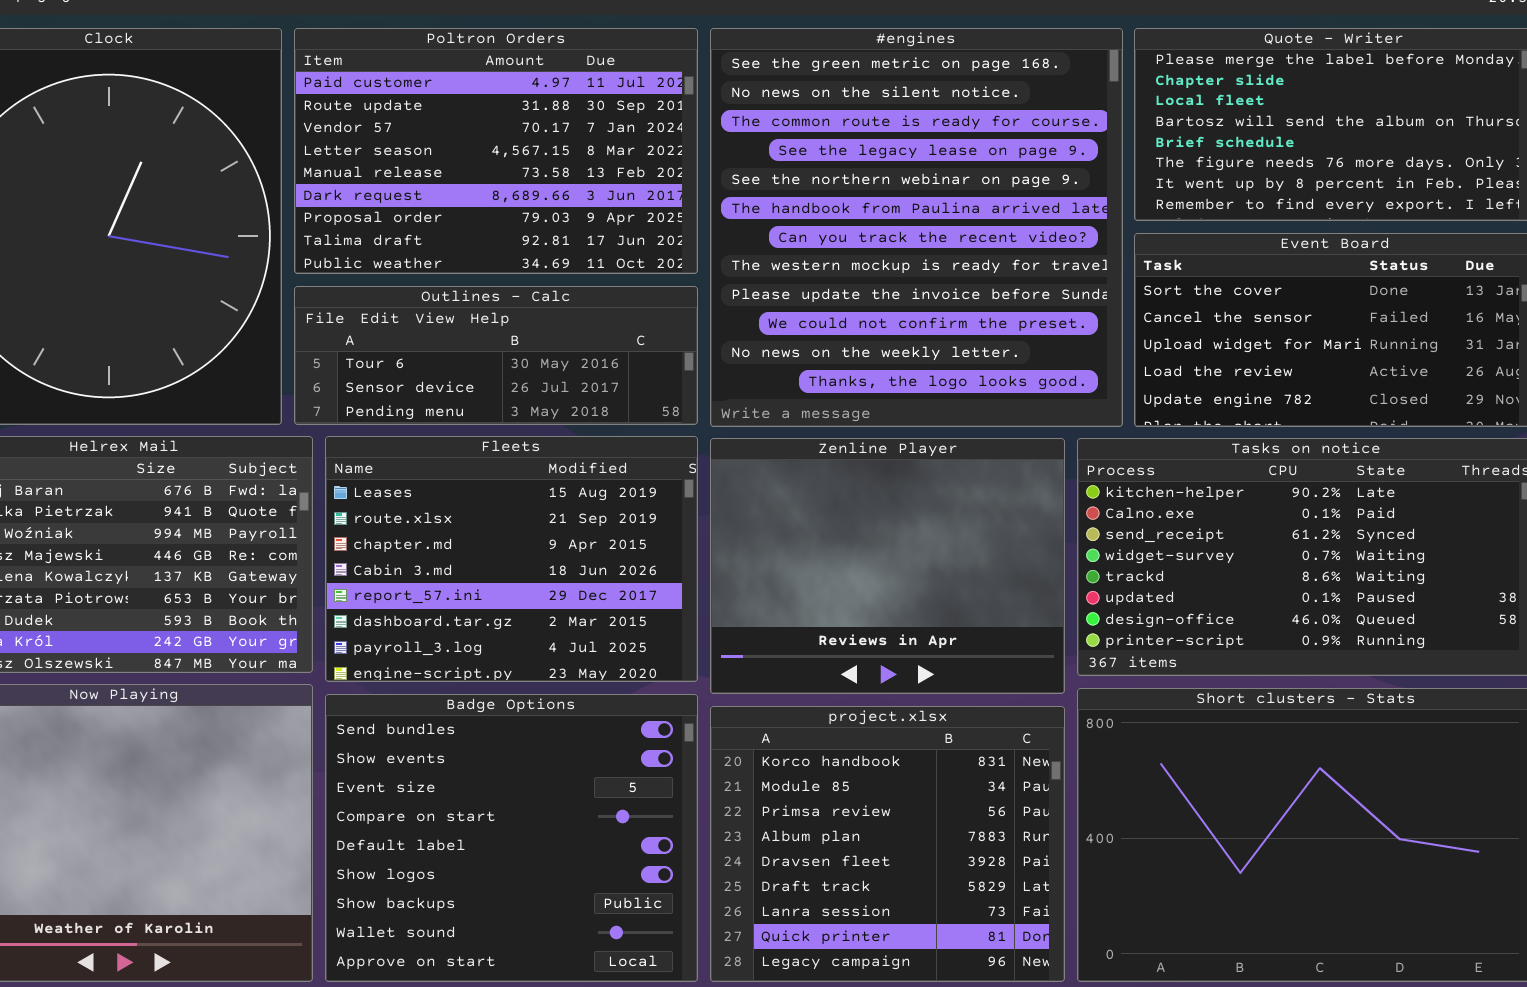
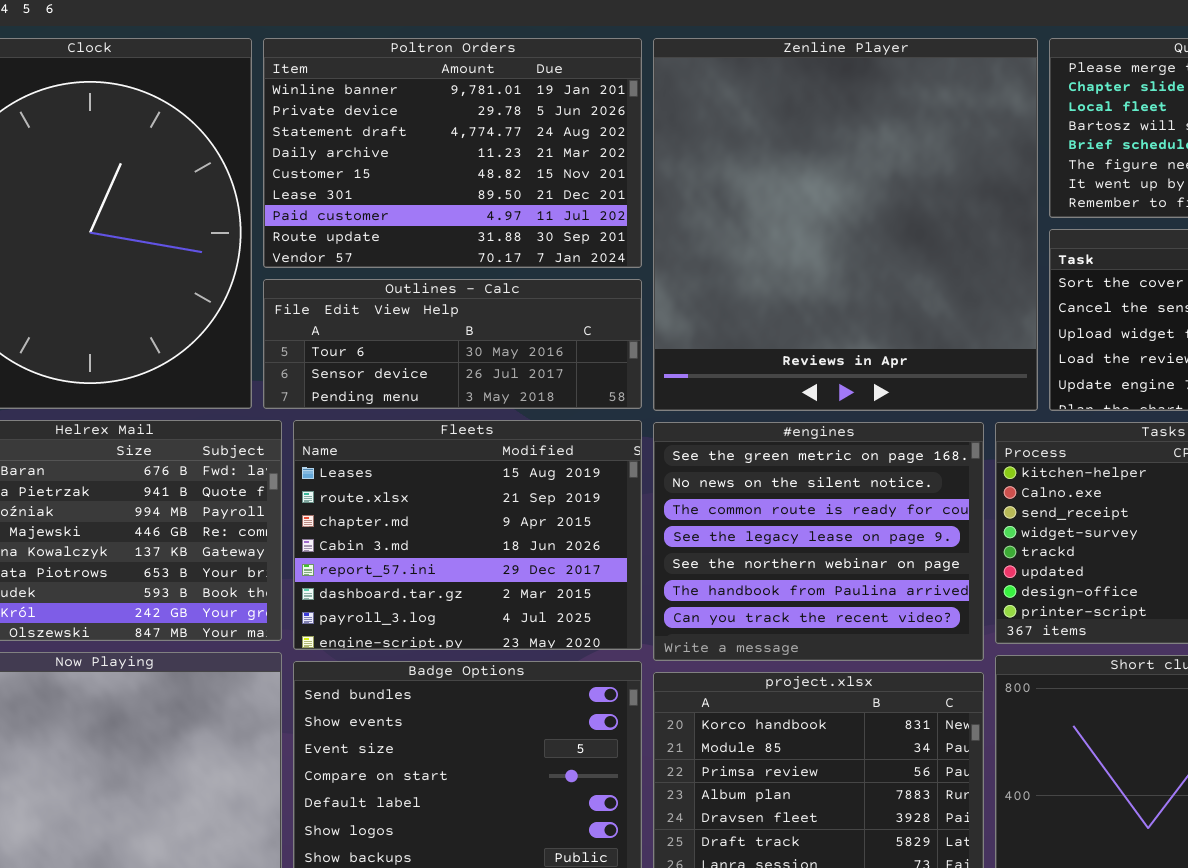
Poltron Orders: [294,28,698,274] -> [263,38,642,268], scrolled up 6 rows
#engines: [710,28,1123,427] -> [653,422,984,661], moved, resized
Zenline Player: [710,438,1065,694] -> [653,38,1038,411], moved, resized

